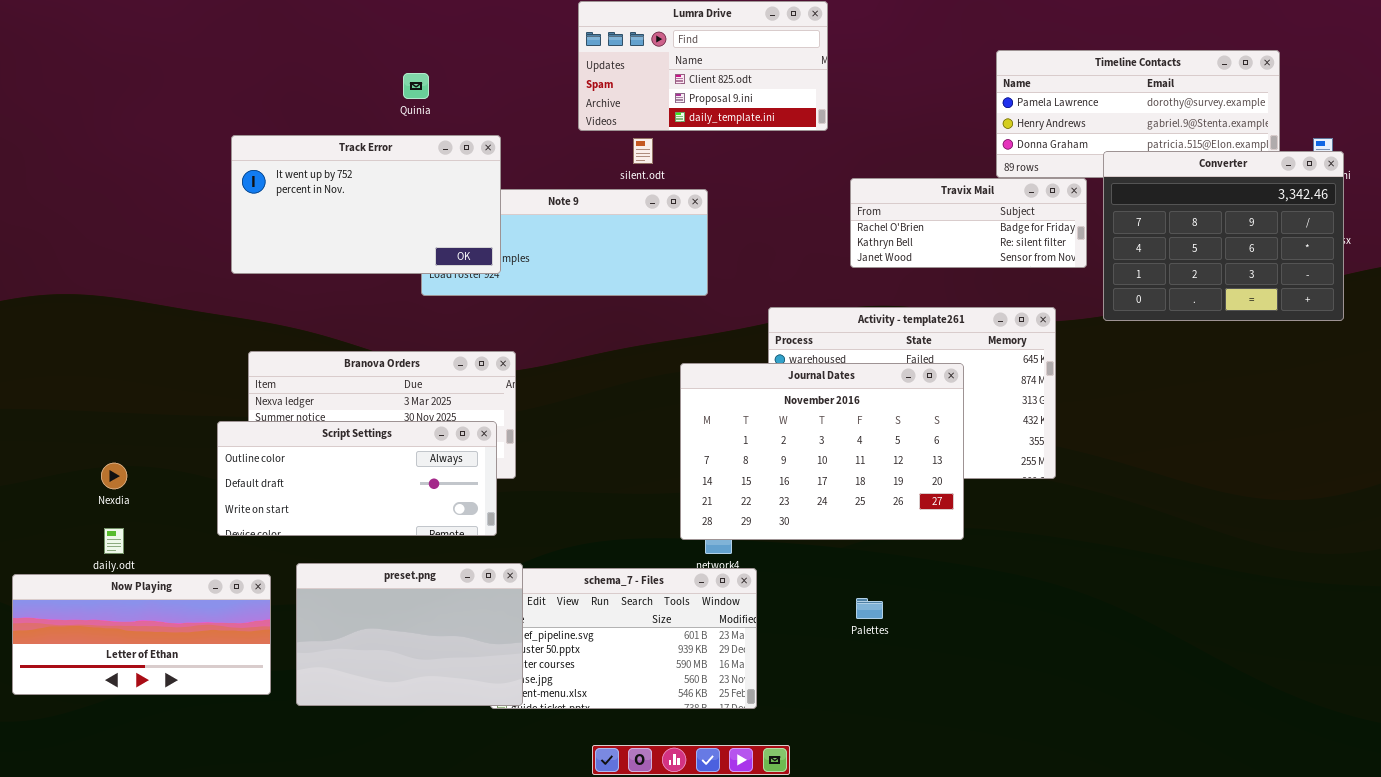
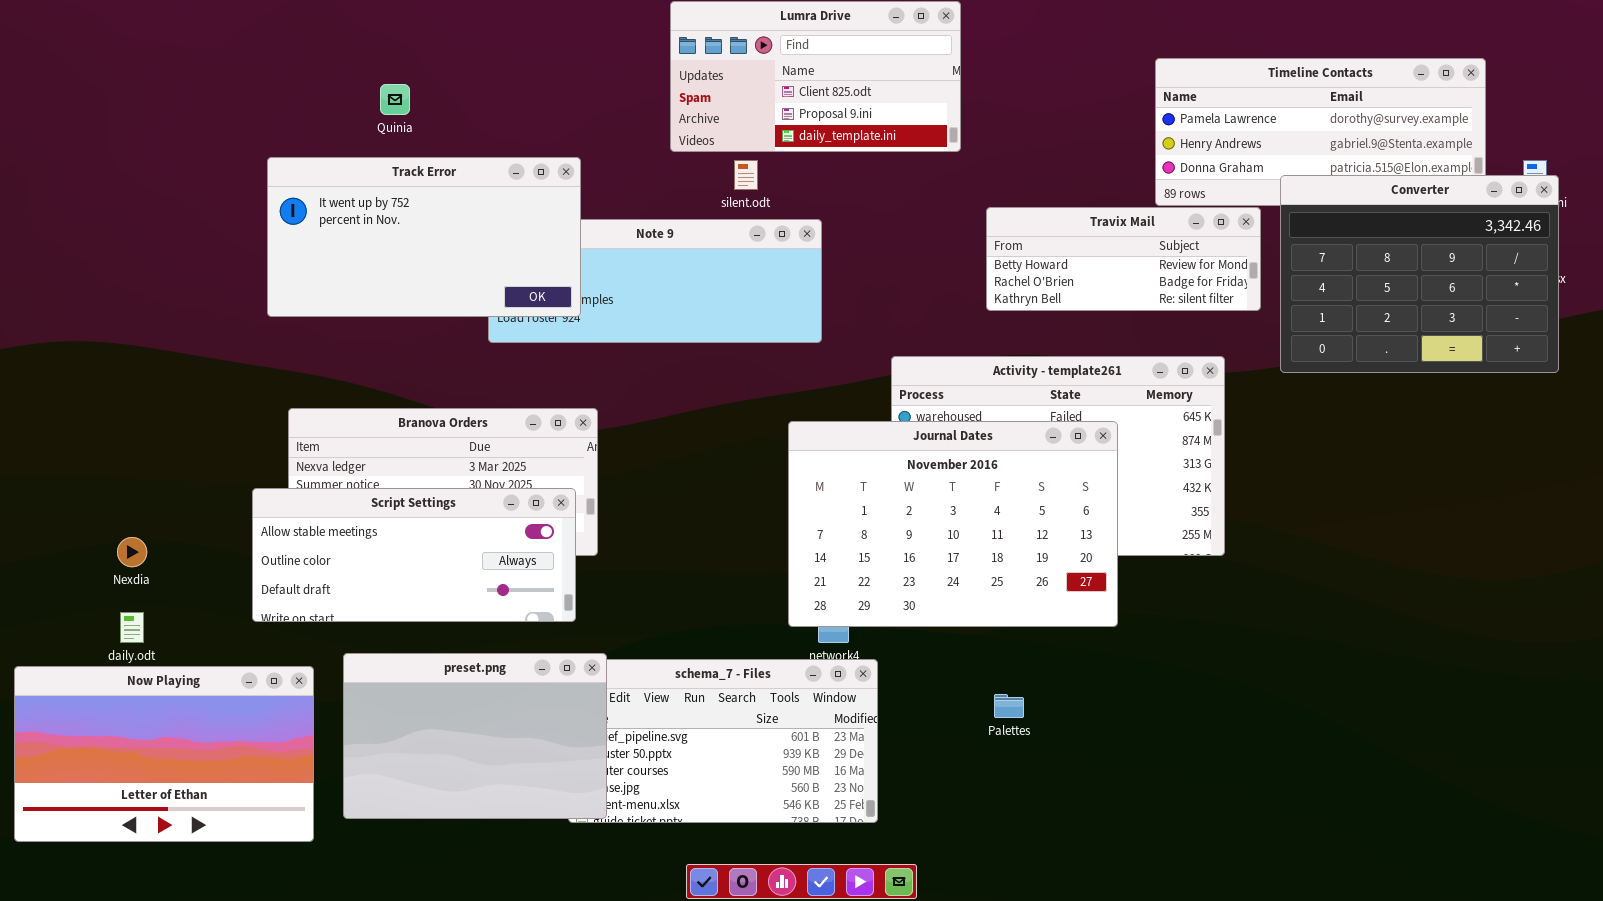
Quinia: [403,73,429,99] -> [380,84,410,115], moved
Travix Mail: [850,178,1087,268] -> [986,207,1261,311], scrolled up 1 row
Script Settings: [217,421,497,536] -> [252,488,576,622], scrolled up 1 row
Now Playing: [12,574,271,695] -> [14,666,314,842], resized

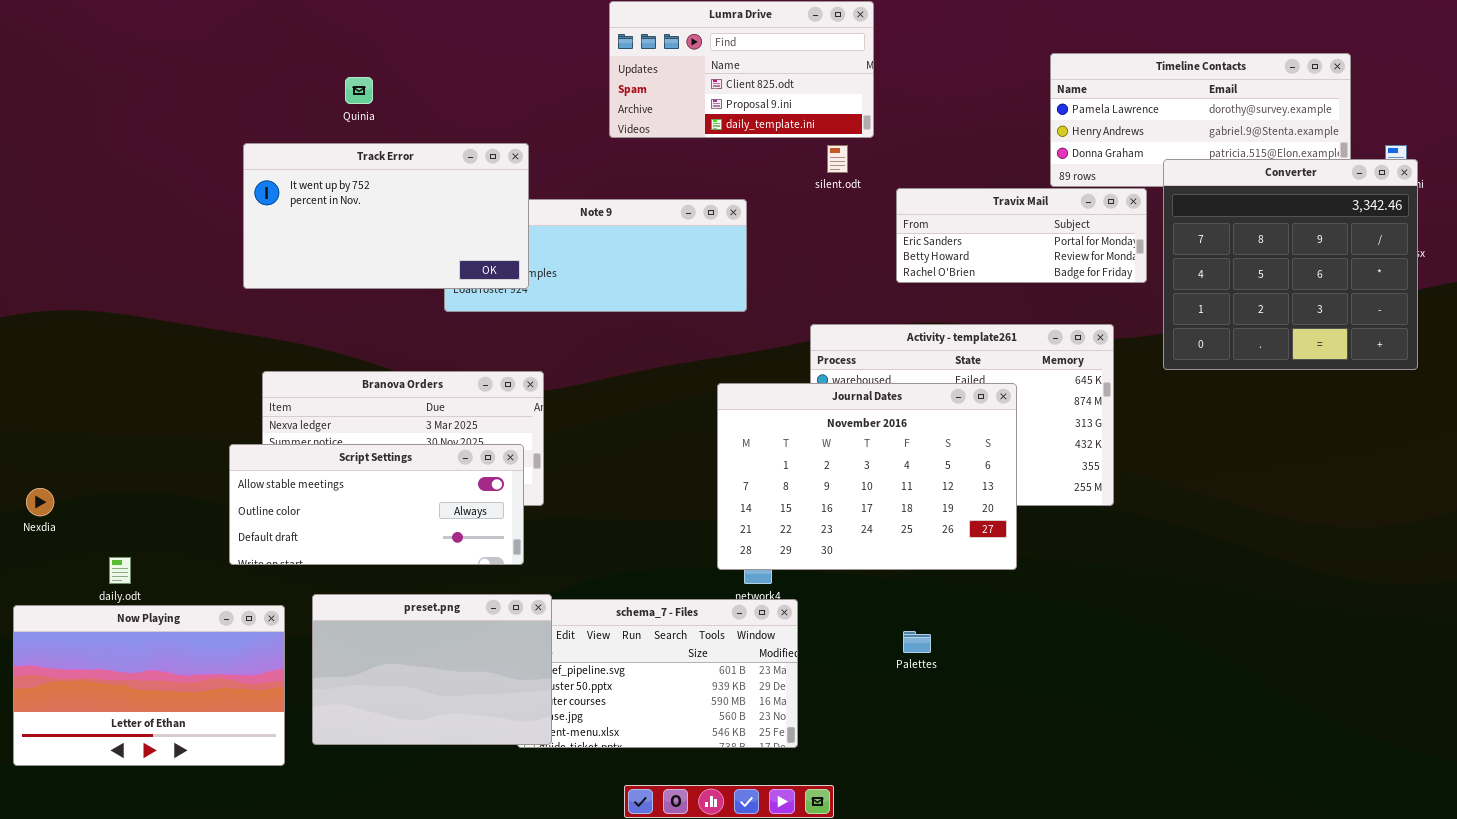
silent.odt: [734,160,758,190] -> [827,145,848,173], moved
Converter: [1280,175,1559,373] -> [1163,159,1418,370], resized
Travix Mail: [986,207,1261,311] -> [896,188,1147,283], scrolled up 1 row
Nexdia: [117,537,147,567] -> [26,488,54,516], moved

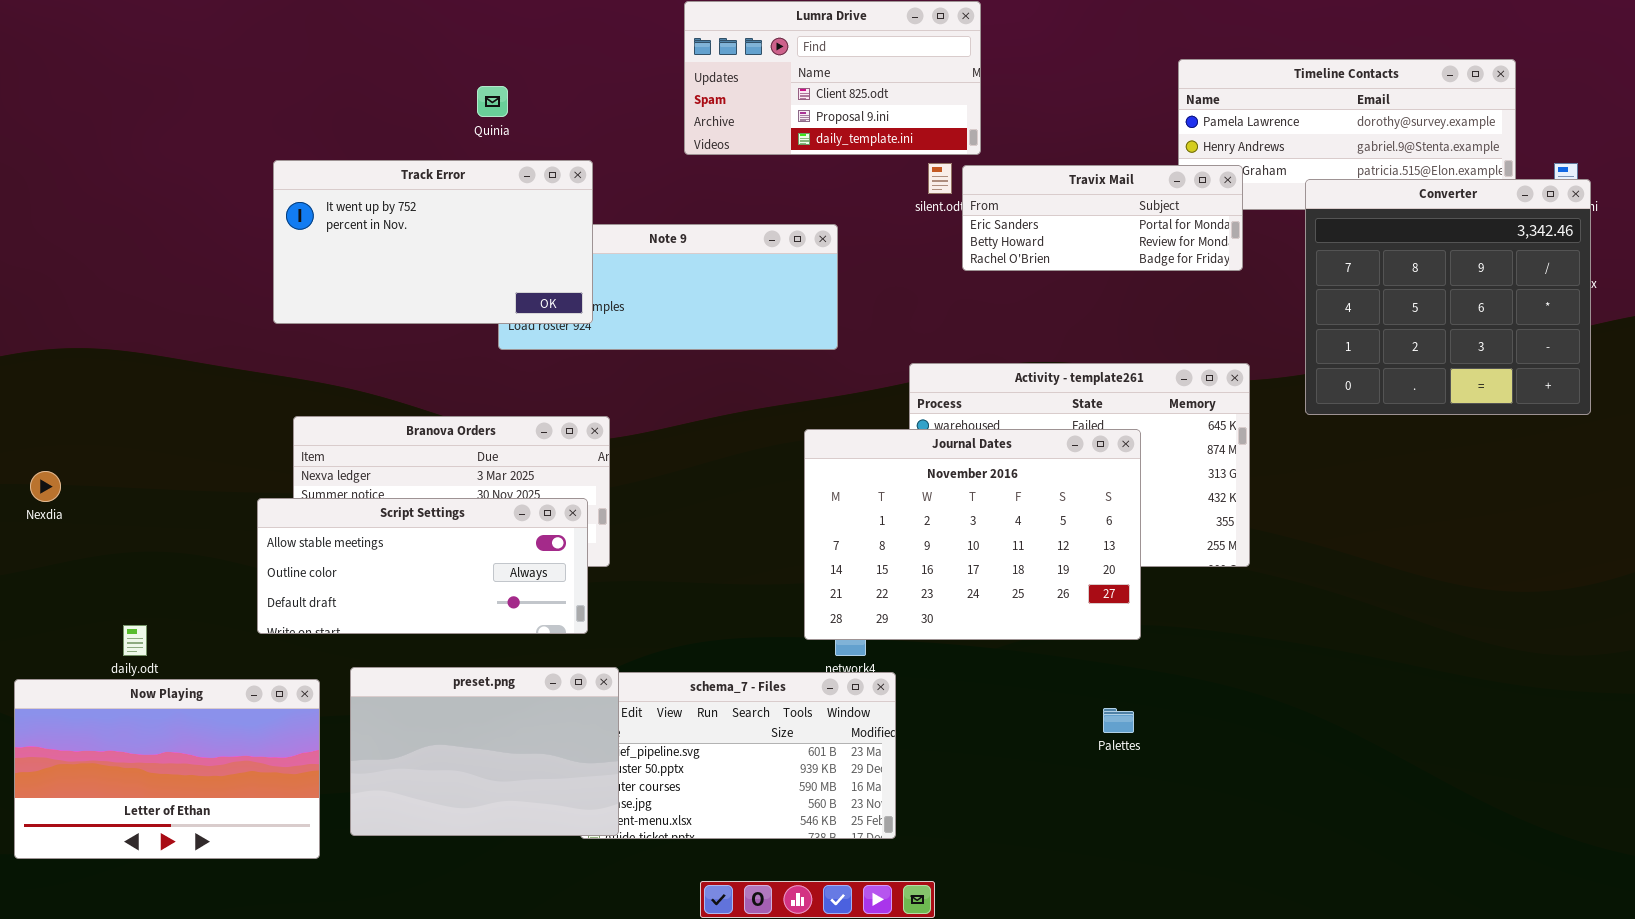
Quinia: [345,77,373,104] -> [477,86,508,117], moved
Travix Mail: [896,188,1147,283] -> [962,165,1243,271], moved
Nexdia: [26,488,54,516] -> [30,471,61,502], moved
Palettes: [903,631,931,653] -> [1103,708,1134,733], moved

